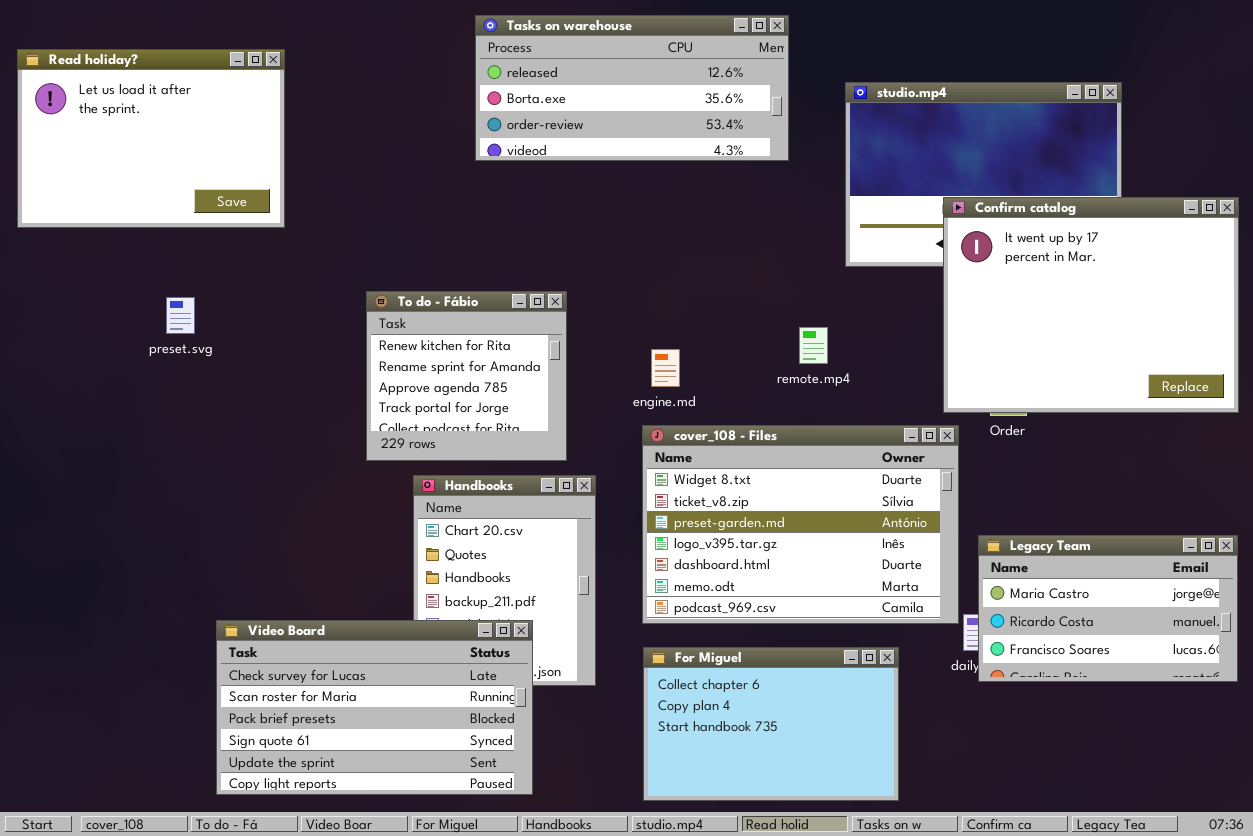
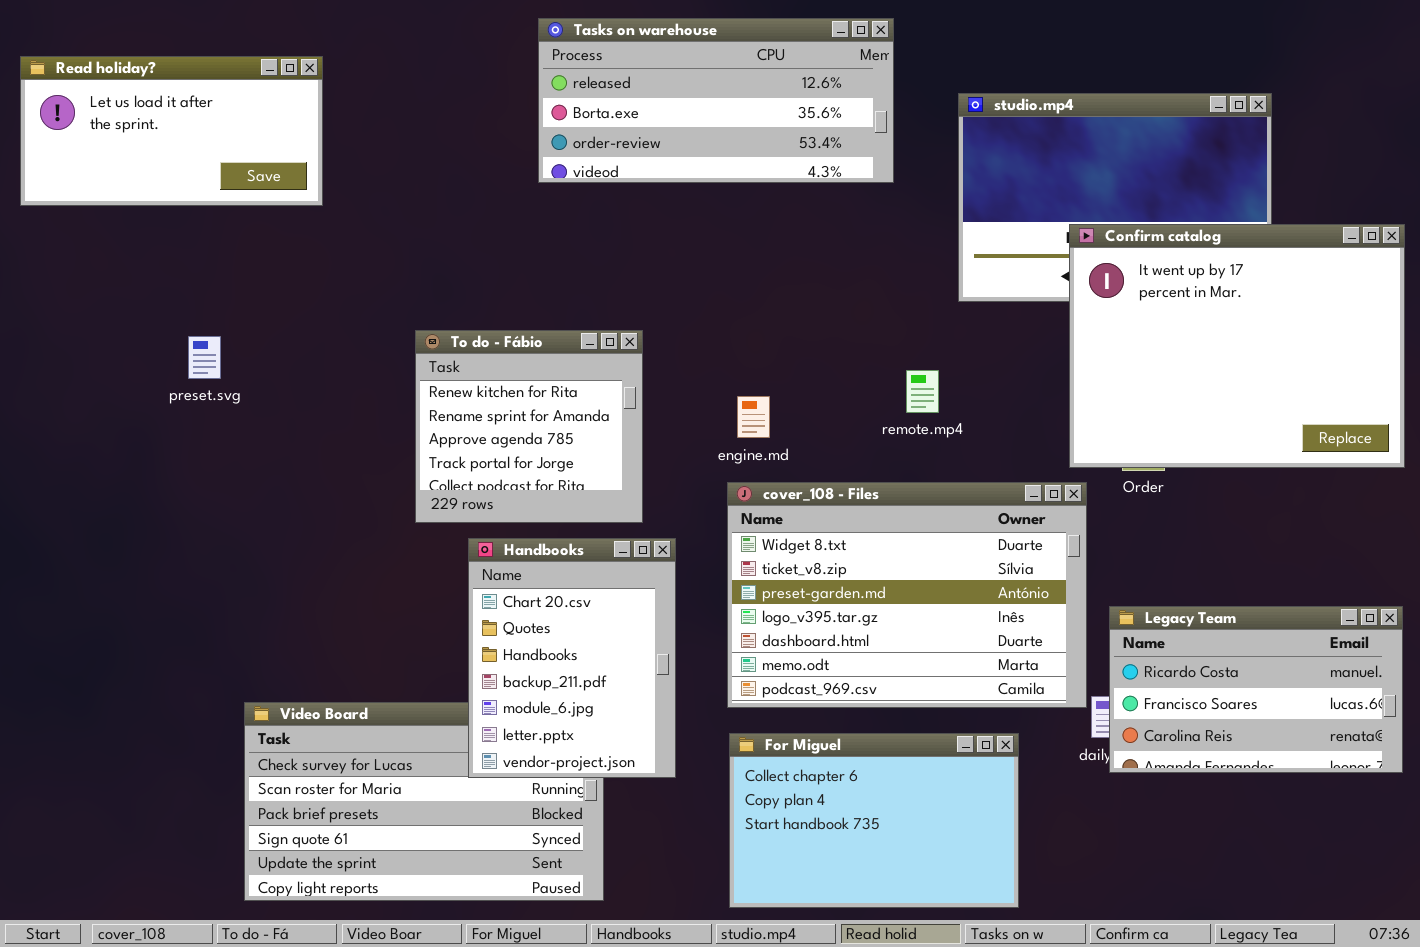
Read holiday?: [17,49,285,228] -> [20,56,323,206], resized
Handbooks: [413,475,596,686] -> [468,538,676,778], raised
Legacy Team: [978,535,1238,682] -> [1109,606,1403,773], scrolled down 1 row

